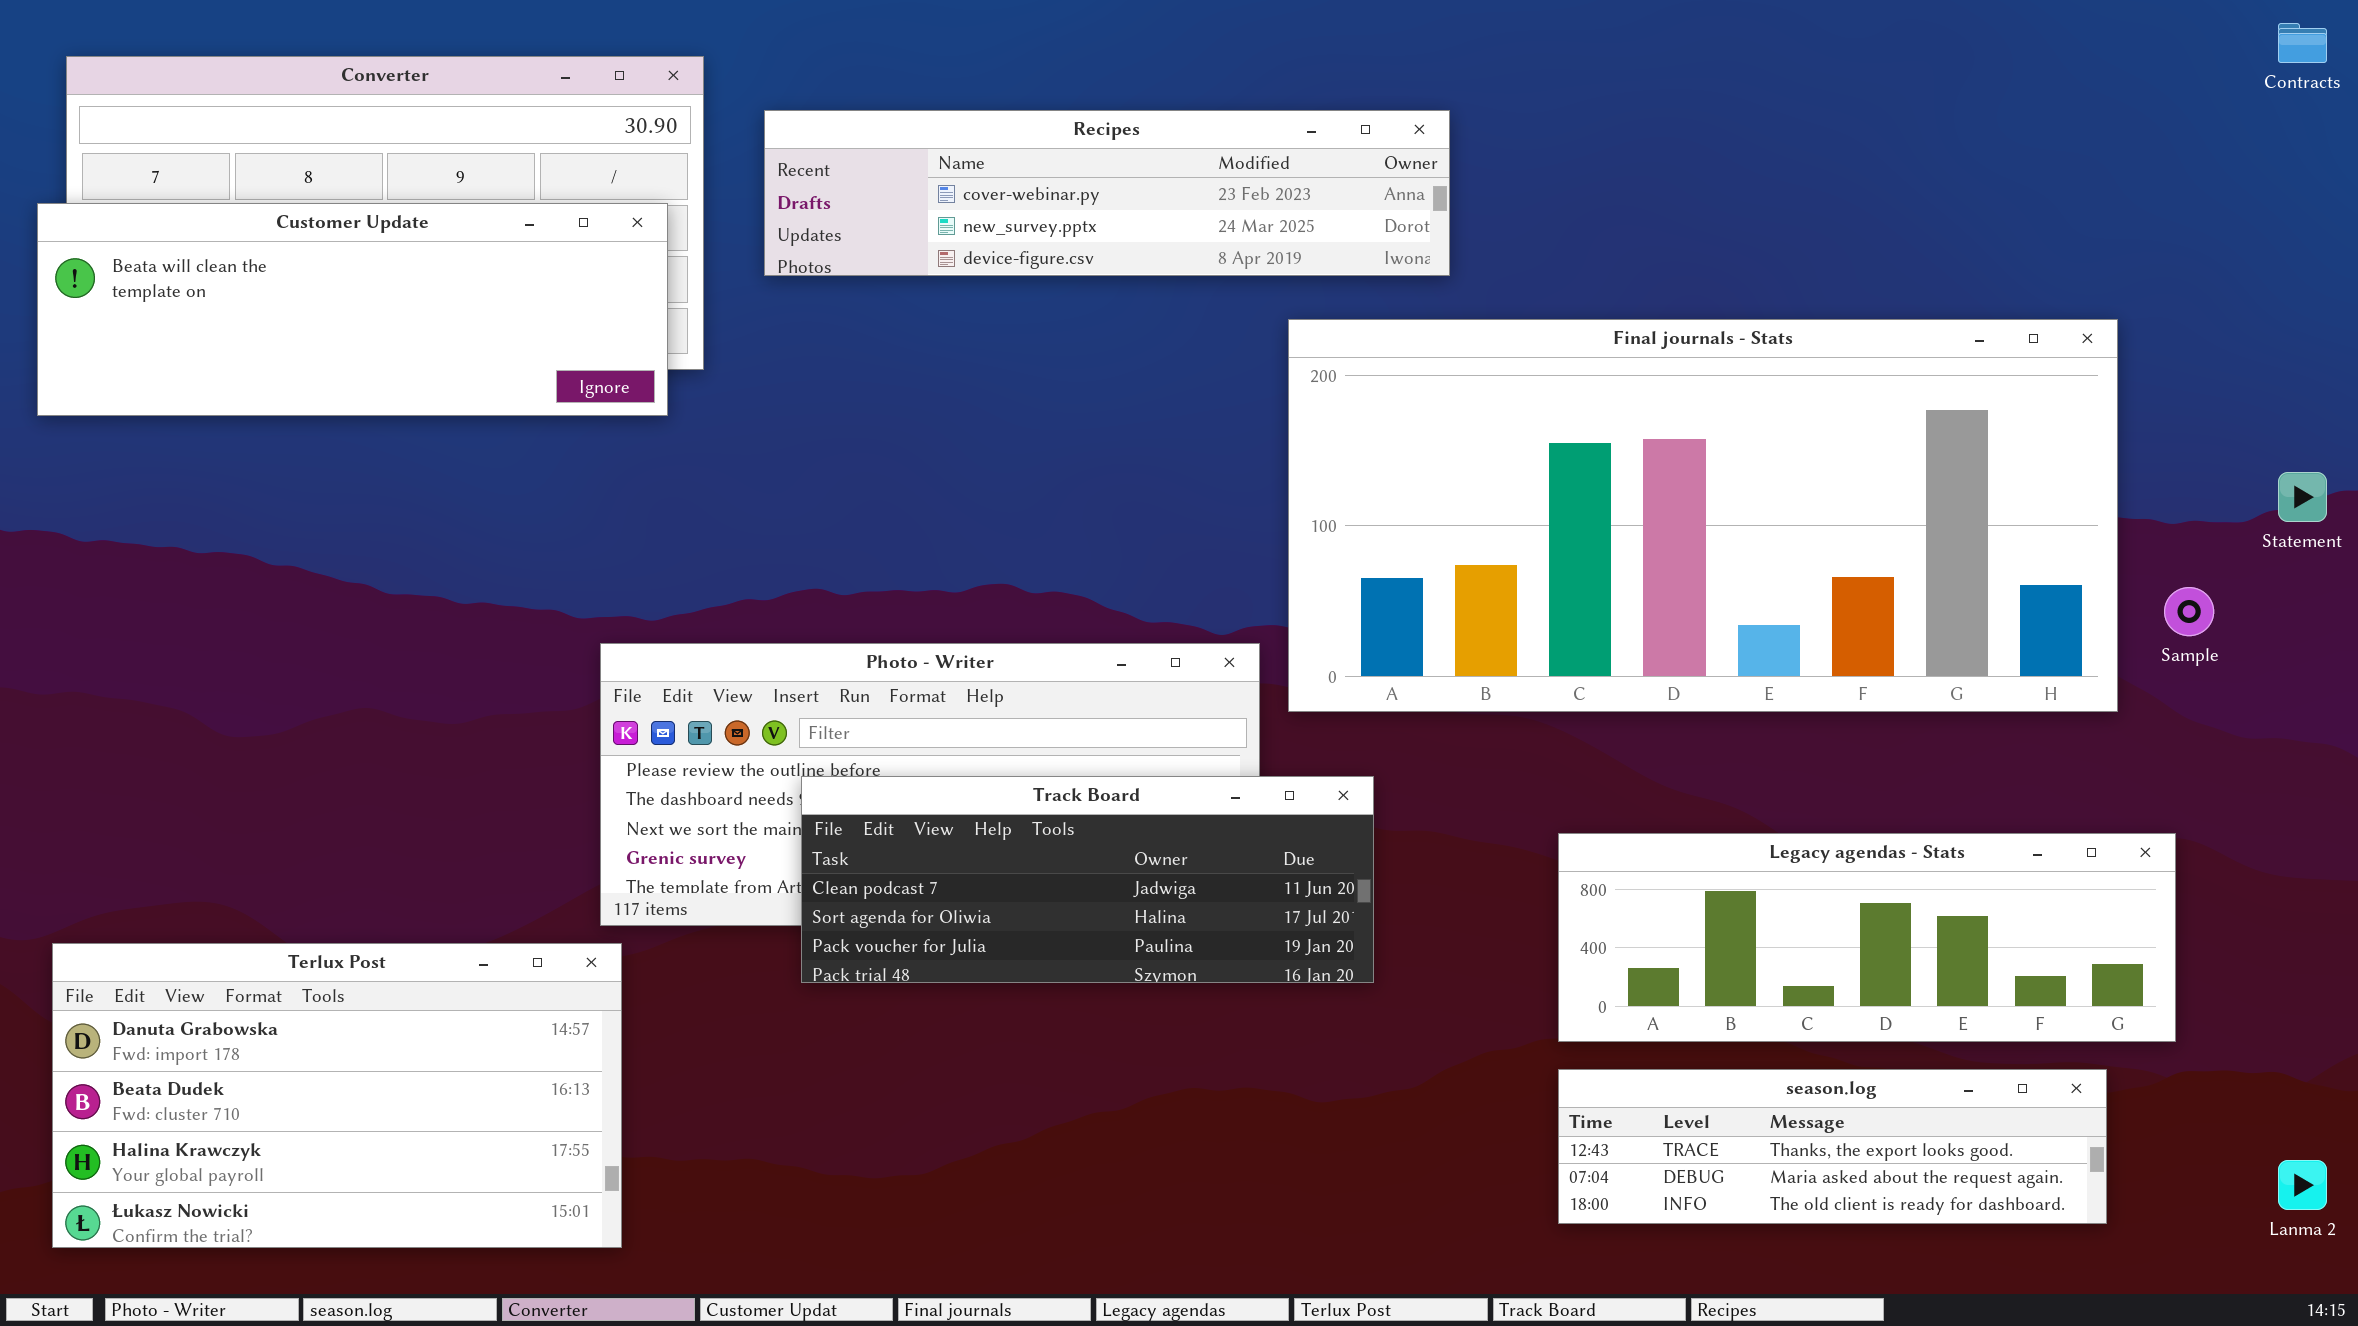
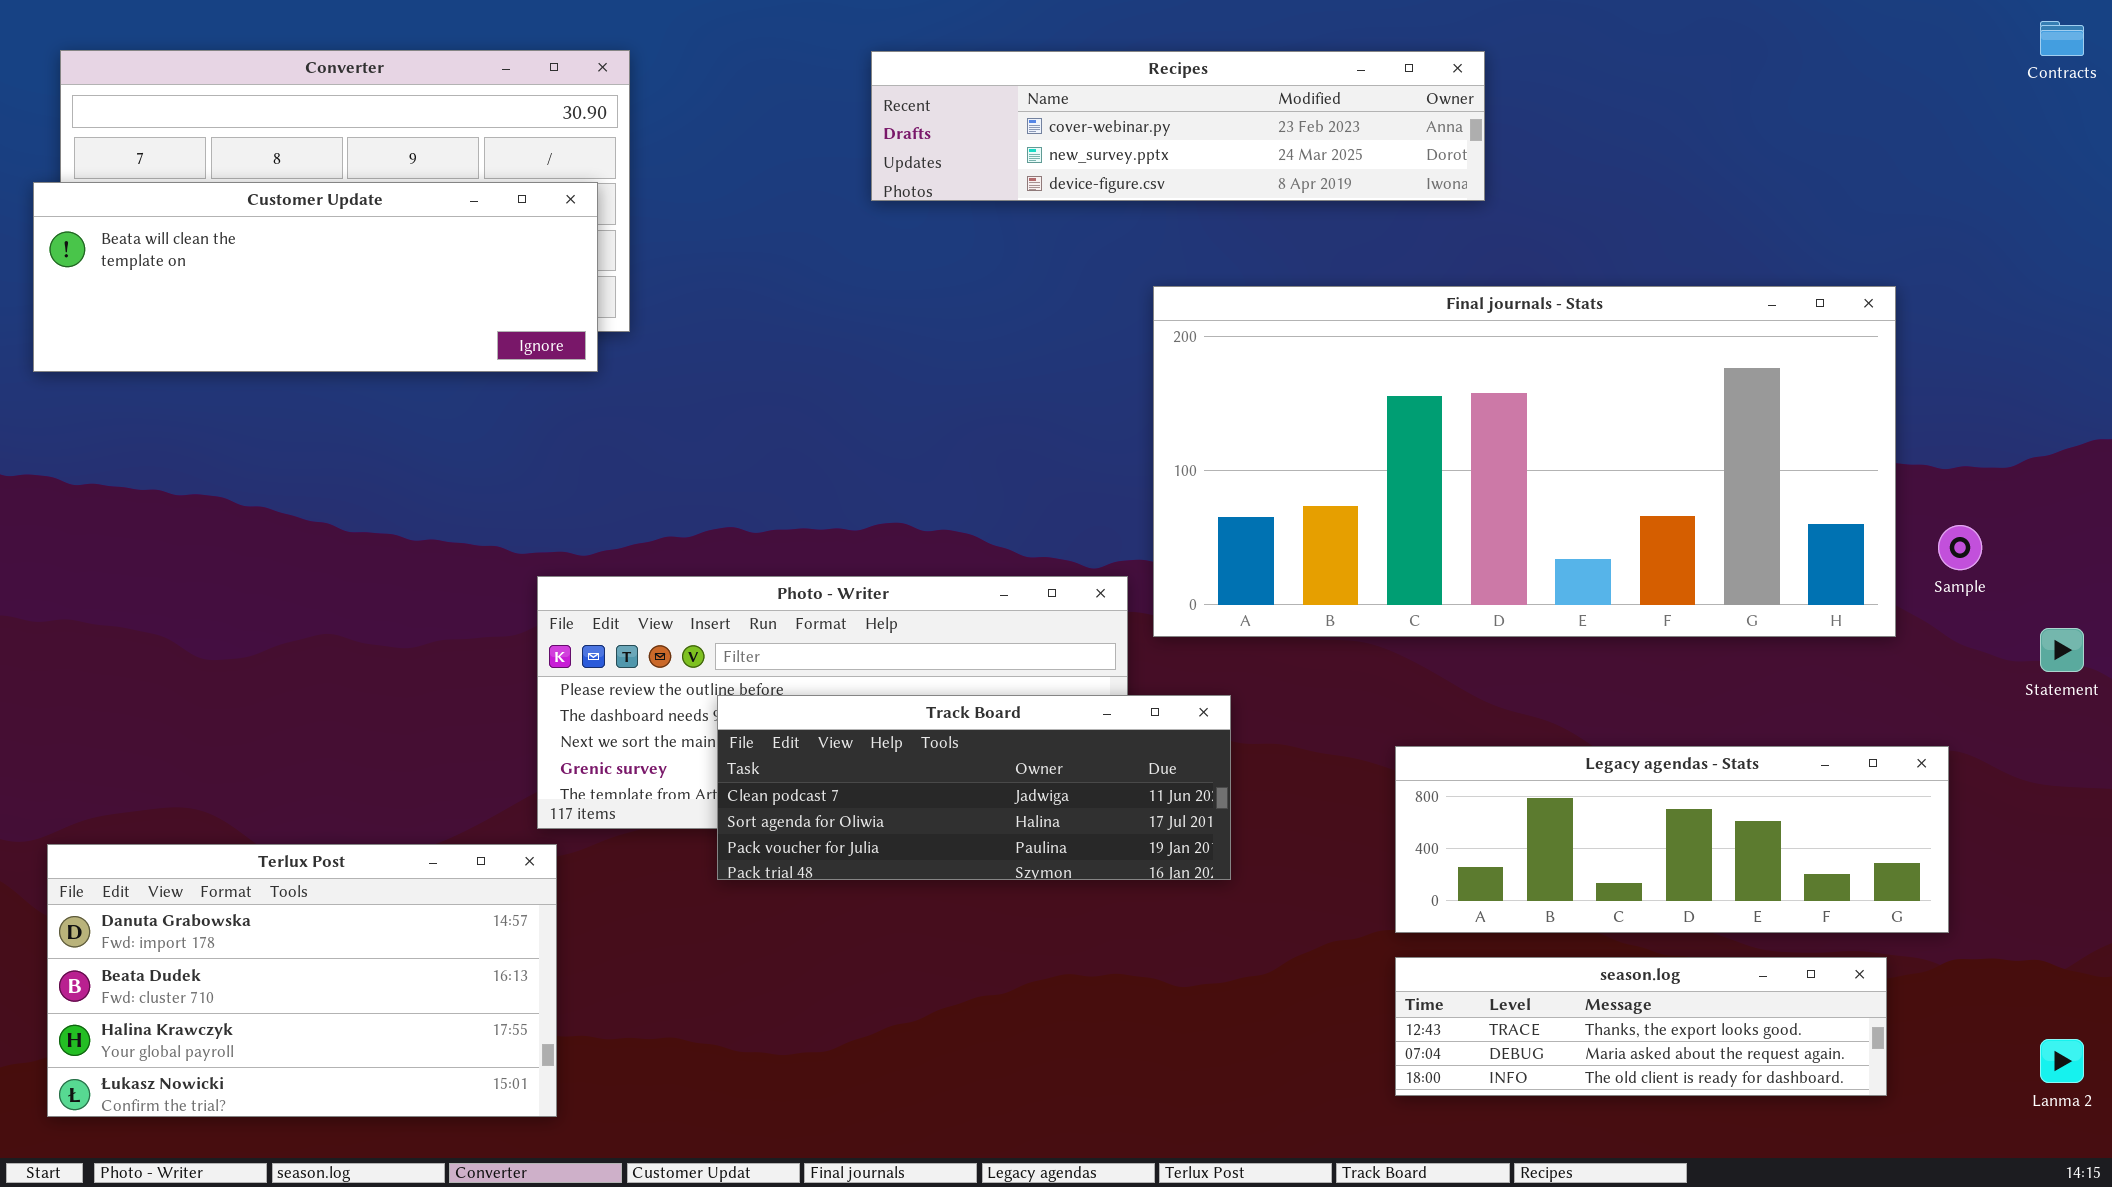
Recipes: [764,110,1450,276] -> [871,51,1485,201], moved
Statement: [2278,472,2327,522] -> [2040,628,2084,672], moved

